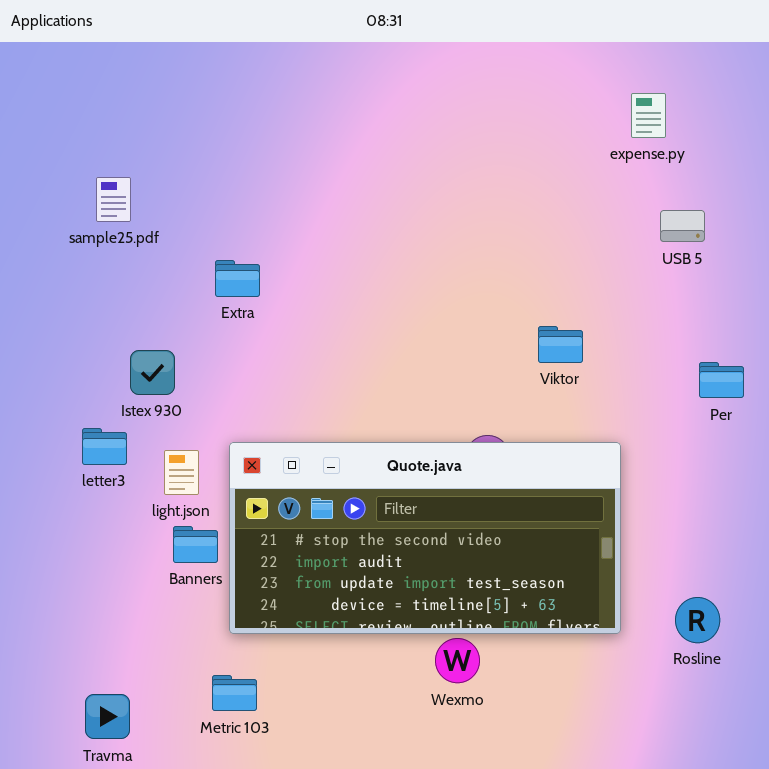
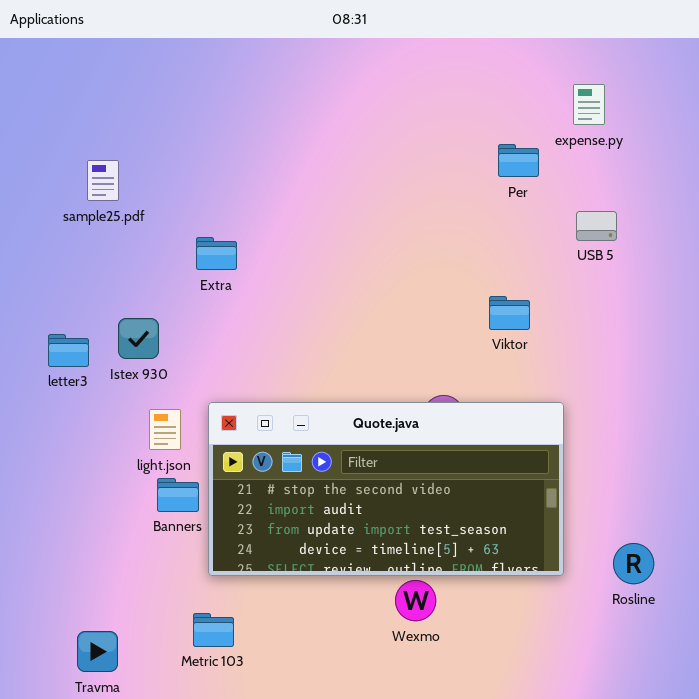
USB 5: [660,210,705,242] -> [576,211,617,241], moved
Per: [699,362,744,398] -> [498,144,539,177], moved
letter3: [82,428,127,465] -> [48,334,89,367], moved

